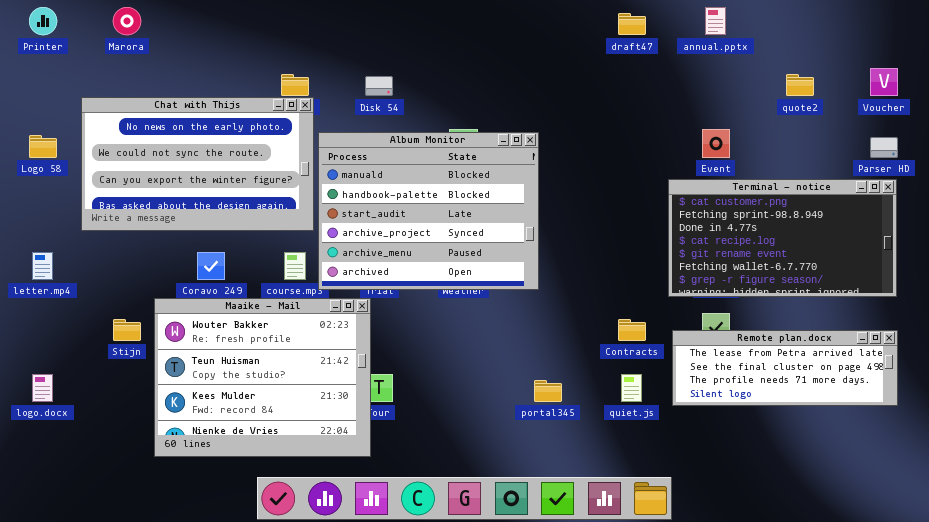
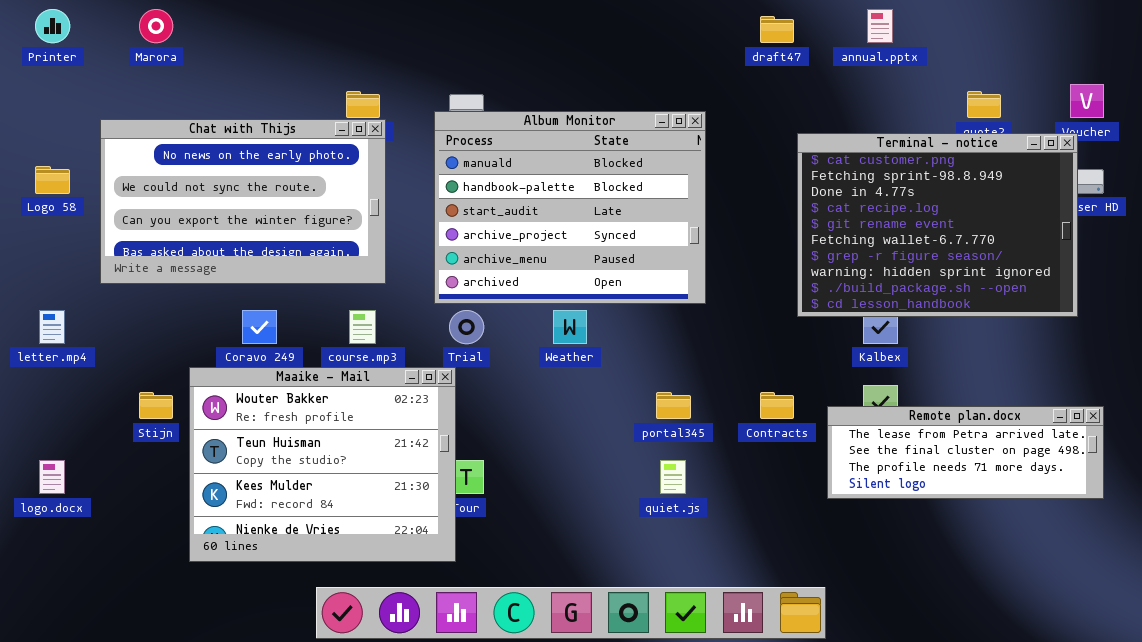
Album Monitor: [318,132,539,290] -> [434,111,706,304], moved
Terminal - notice: [668,179,897,297] -> [797,133,1078,317], moved, resized
quiet.js: [621,374,642,402] -> [660,460,686,494], moved
portal345: [534,380,562,402] -> [656,392,691,419], moved

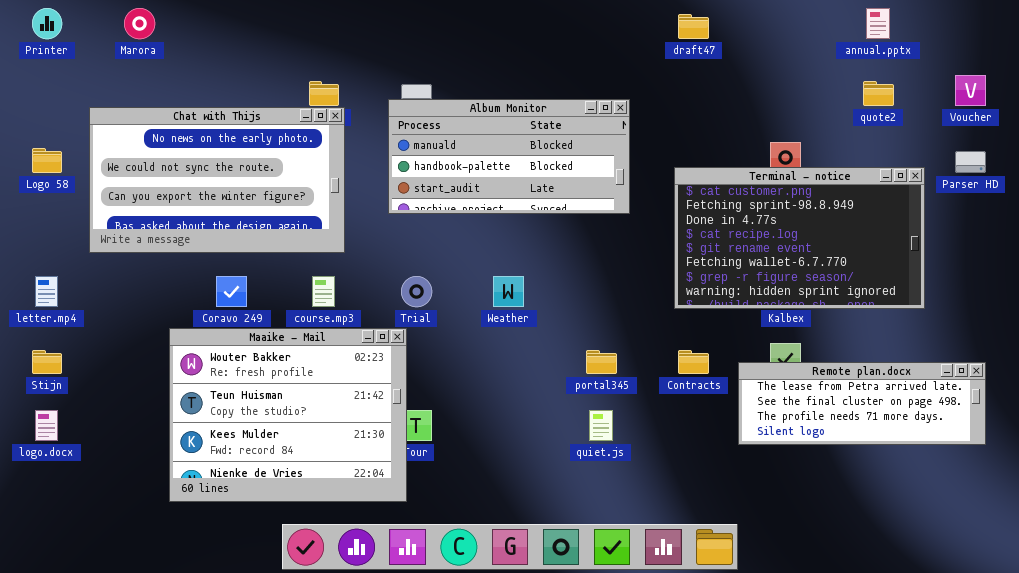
annual.pptx: [867,9,893,43] -> [866,8,890,39], moved
Album Monitor: [434,111,706,304] -> [388,99,630,214], resized
Terminal - notice: [797,133,1078,317] -> [674,167,925,309], moved, resized
Stijn: [139,392,173,419] -> [32,350,62,374], moved

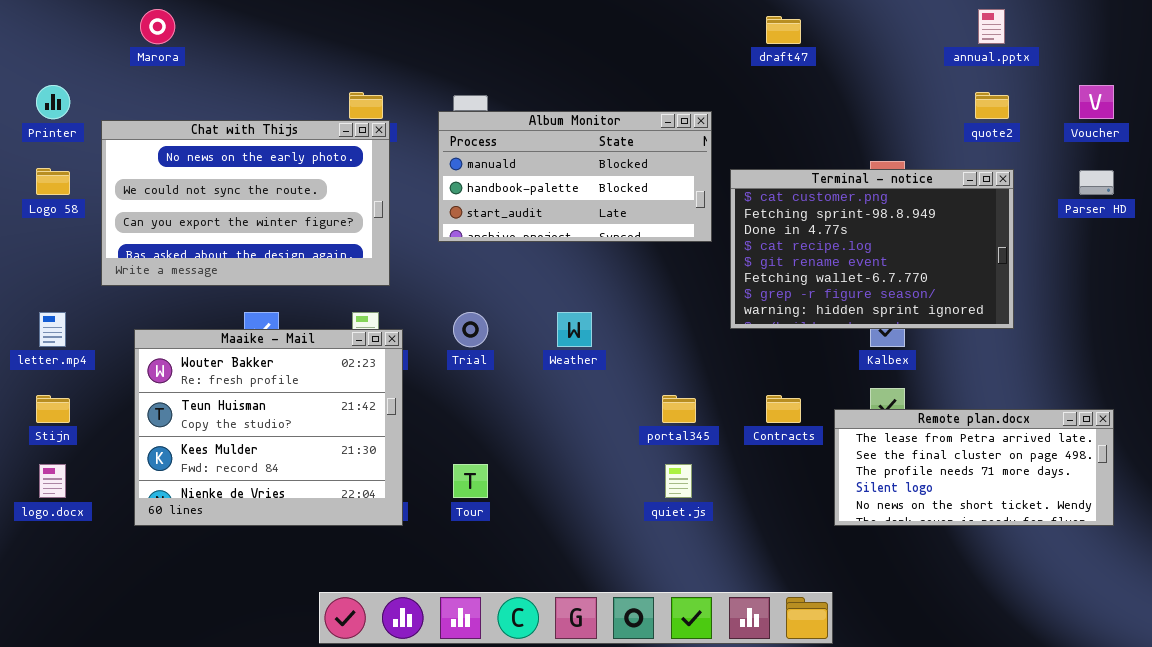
Printer: [32,8,62,39] -> [36,85,70,119], moved
Terminal - notice: [674,167,925,309] -> [730,169,1014,329], moved
Maaike - Mail: [169,328,407,502] -> [134,329,403,526], moved
Remote plan.docx: [738,362,986,445] -> [834,409,1114,526], resized

